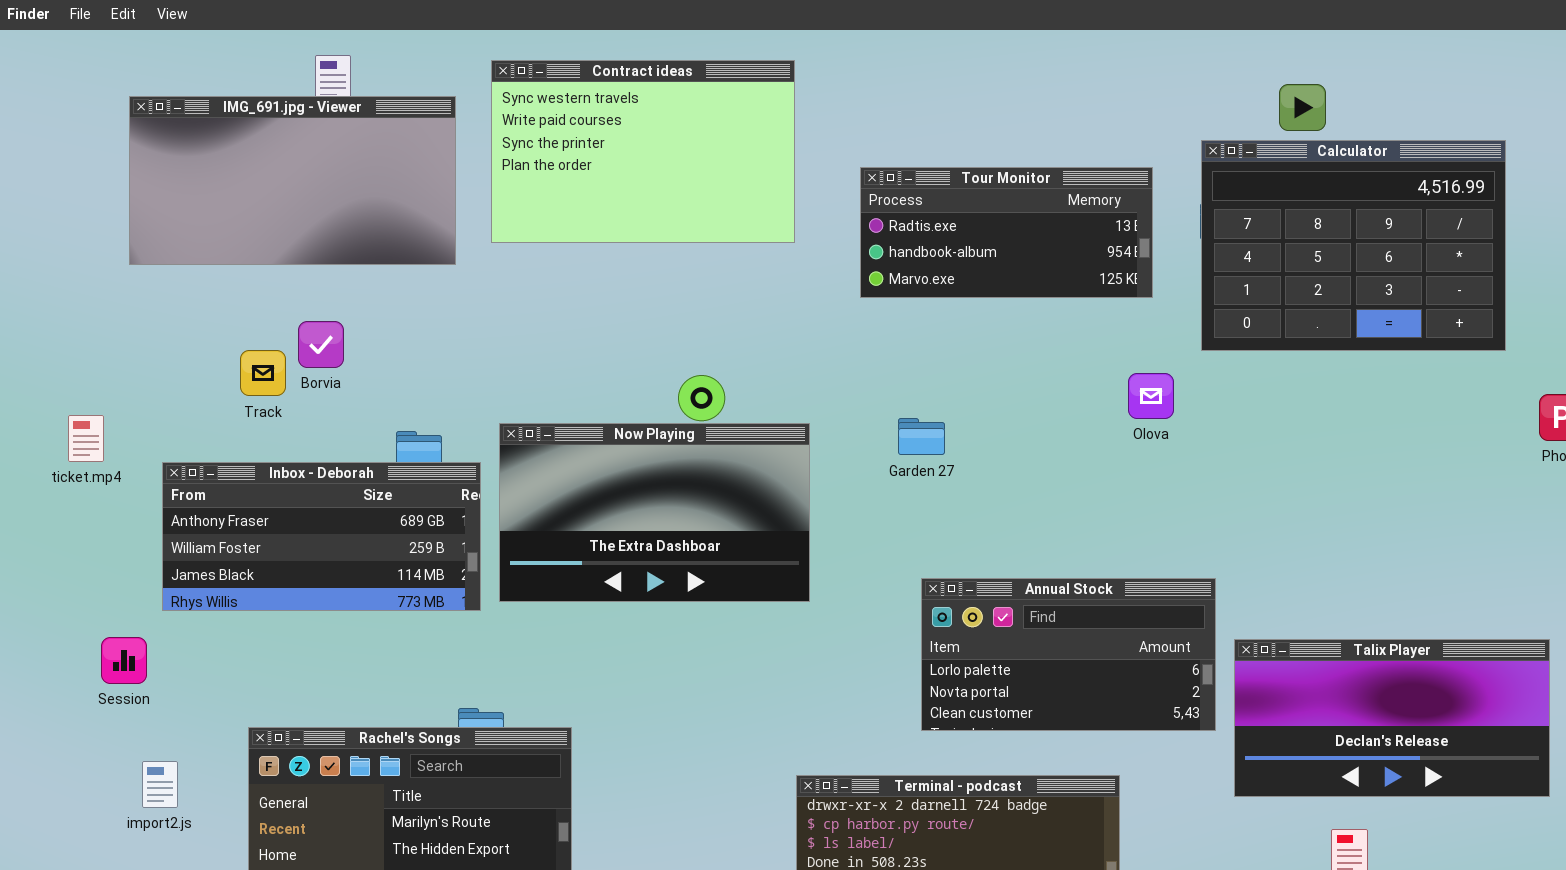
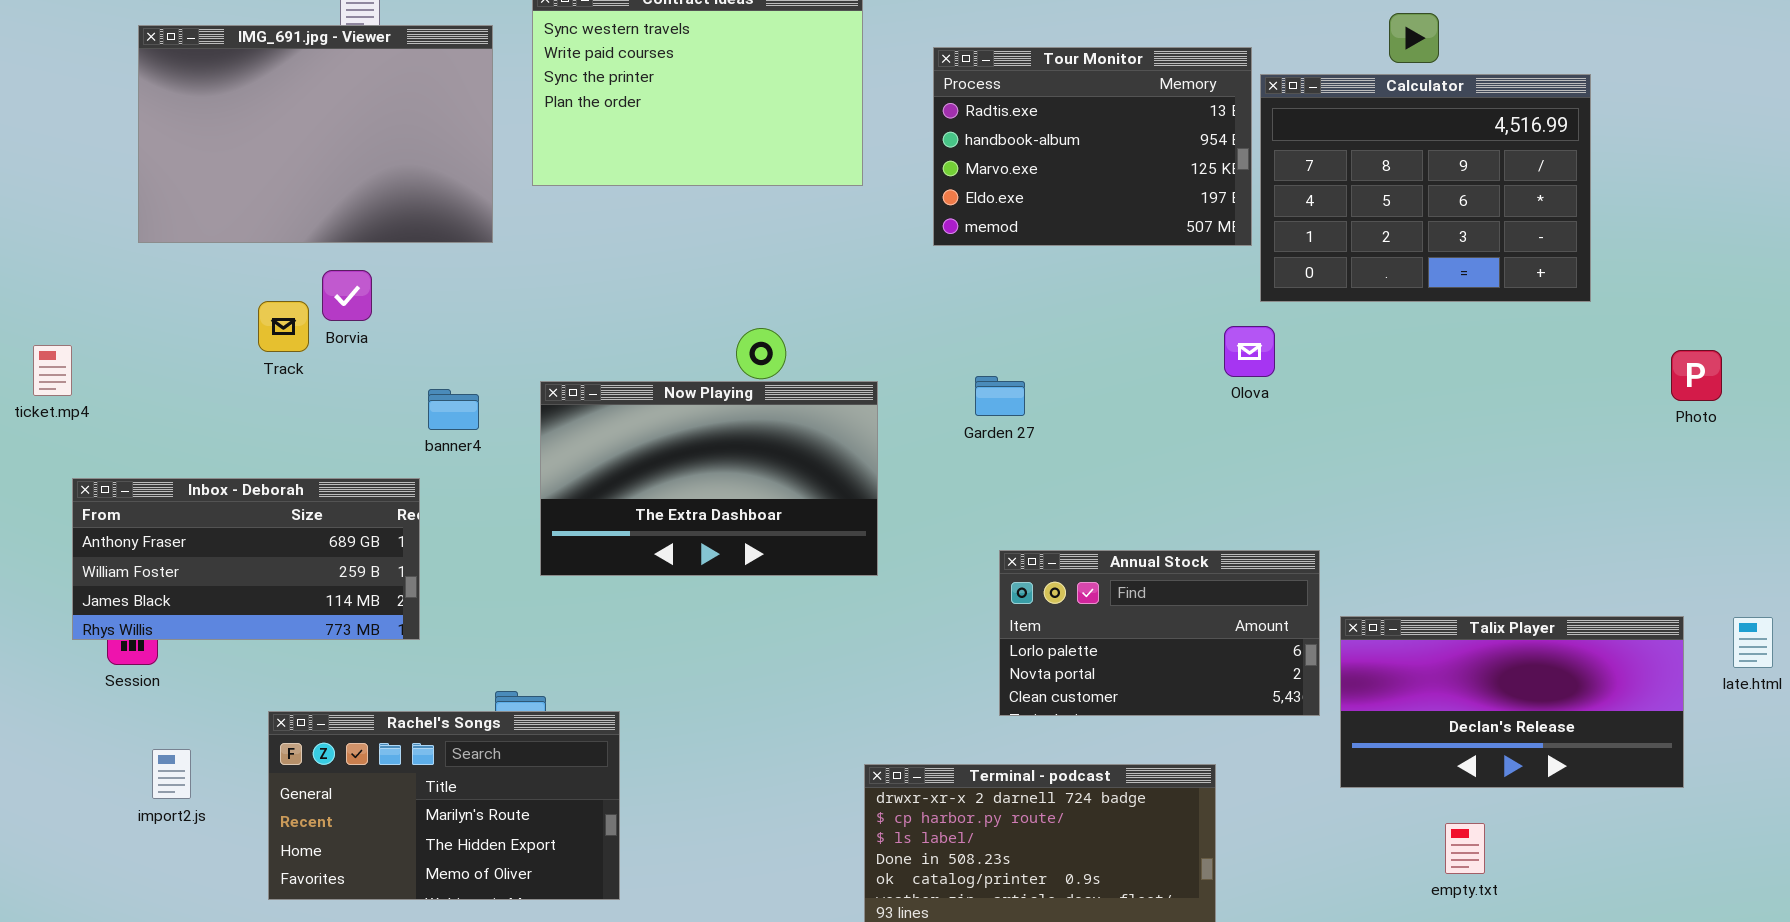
IMG_691.jpg - Viewer: [129,96,456,265] -> [138,25,493,243], resized
Calculator: [1201,140,1506,351] -> [1260,74,1591,302], moved
Tour Monitor: [860,167,1153,298] -> [933,47,1252,246], resized
ticket.mp4: [68,415,104,462] -> [33,345,72,396], moved
Inbox - Deborah: [162,462,481,611] -> [72,478,420,640], moved

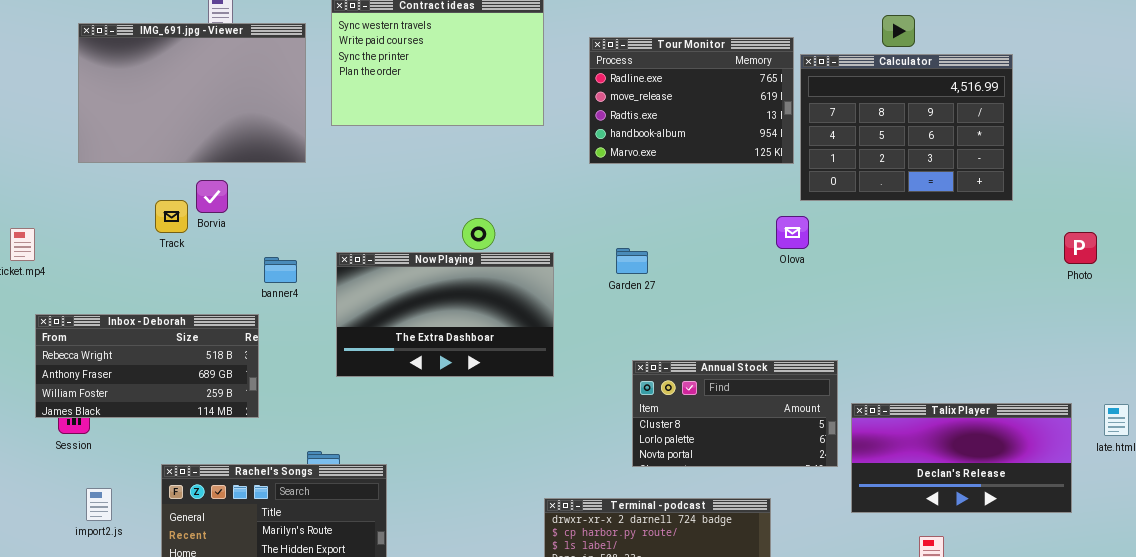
Tour Monitor: [933,47,1252,246] -> [589,37,794,164], scrolled up 2 rows
Inbox - Deborah: [72,478,420,640] -> [35,314,259,418], scrolled up 1 row
Annual Stock: [999,550,1320,716] -> [632,360,838,467], scrolled up 1 row

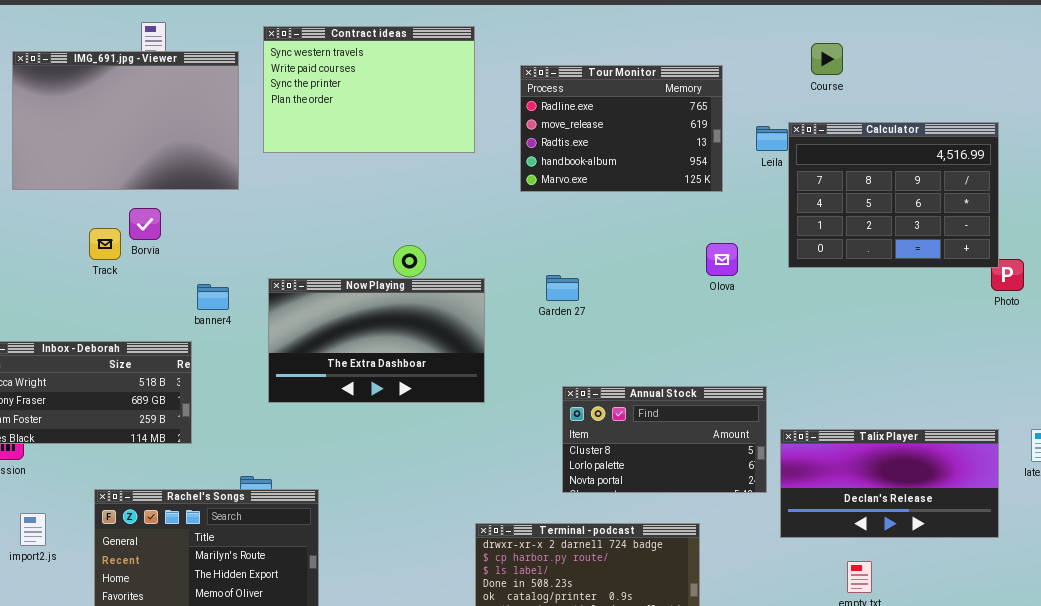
Calculator: [800,54,1013,201] -> [788,122,999,268], moved

